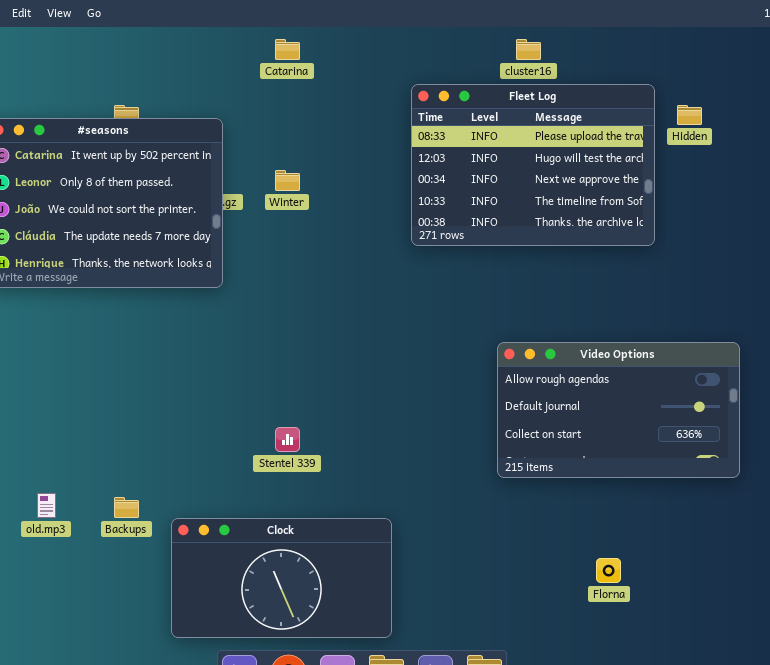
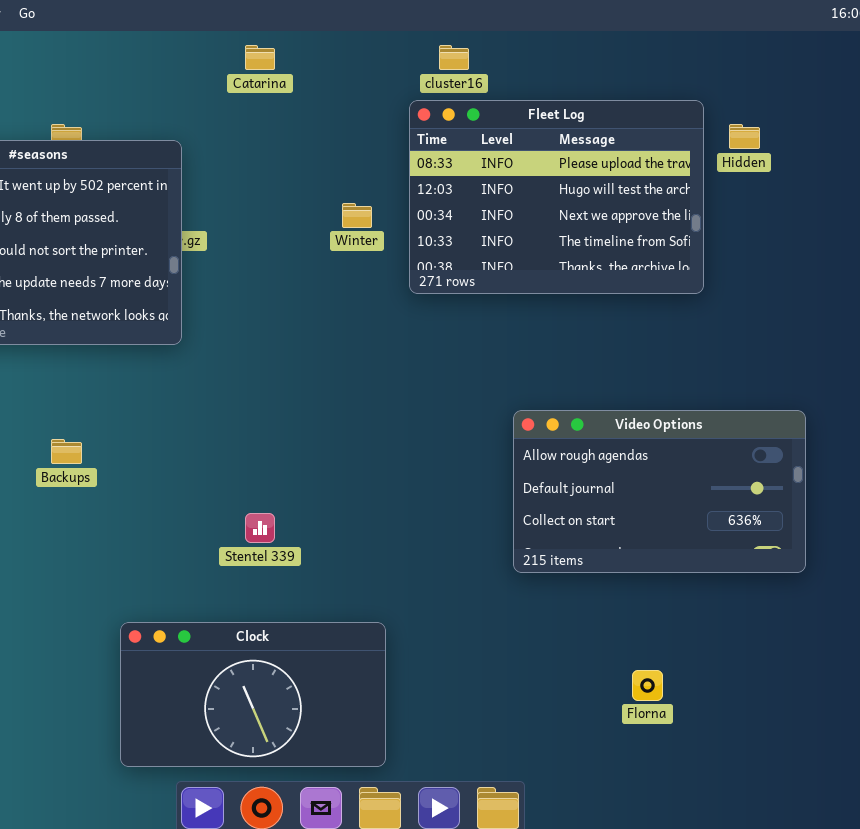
cluster16: [516,39,541,60] -> [439,45,469,70], moved
Winter: [275,170,300,191] -> [342,203,372,228], moved
Backups: [114,497,139,518] -> [51,439,82,464], moved

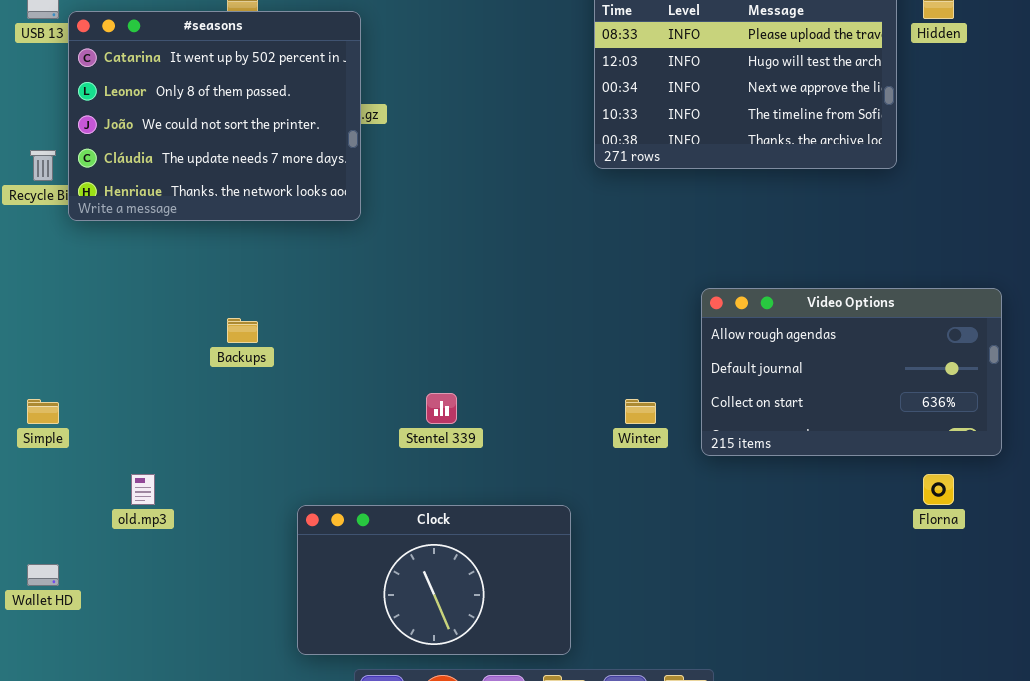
Winter: [342,203,372,228] -> [625,399,656,424], moved
Florna: [632,670,663,701] -> [923,474,954,505], moved

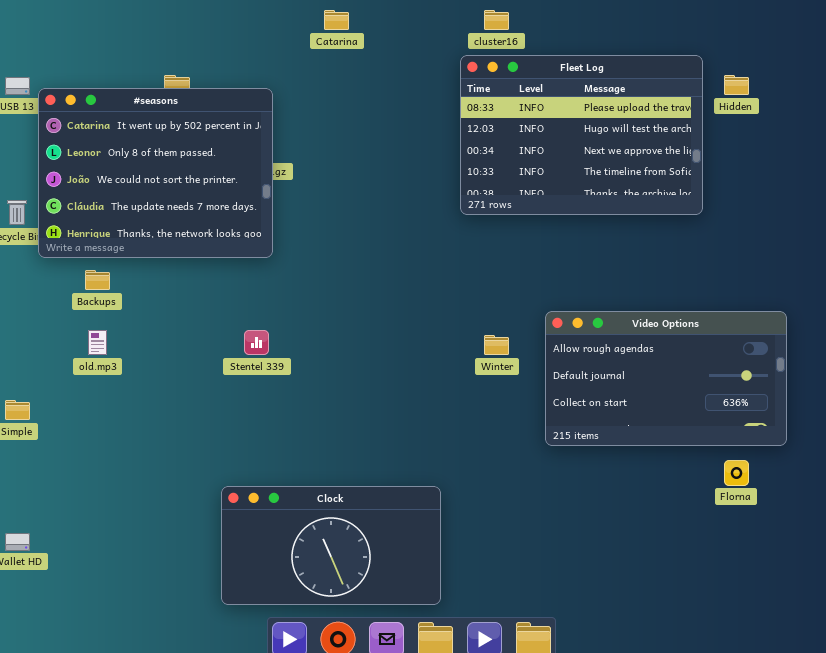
Backups: [227,318,258,343] -> [85,270,110,290], moved
Stentel 339: [426,393,457,424] -> [244,330,269,355], moved
Winter: [625,399,656,424] -> [484,335,509,355], moved
old.mp3: [131,474,155,505] -> [88,330,107,355], moved

